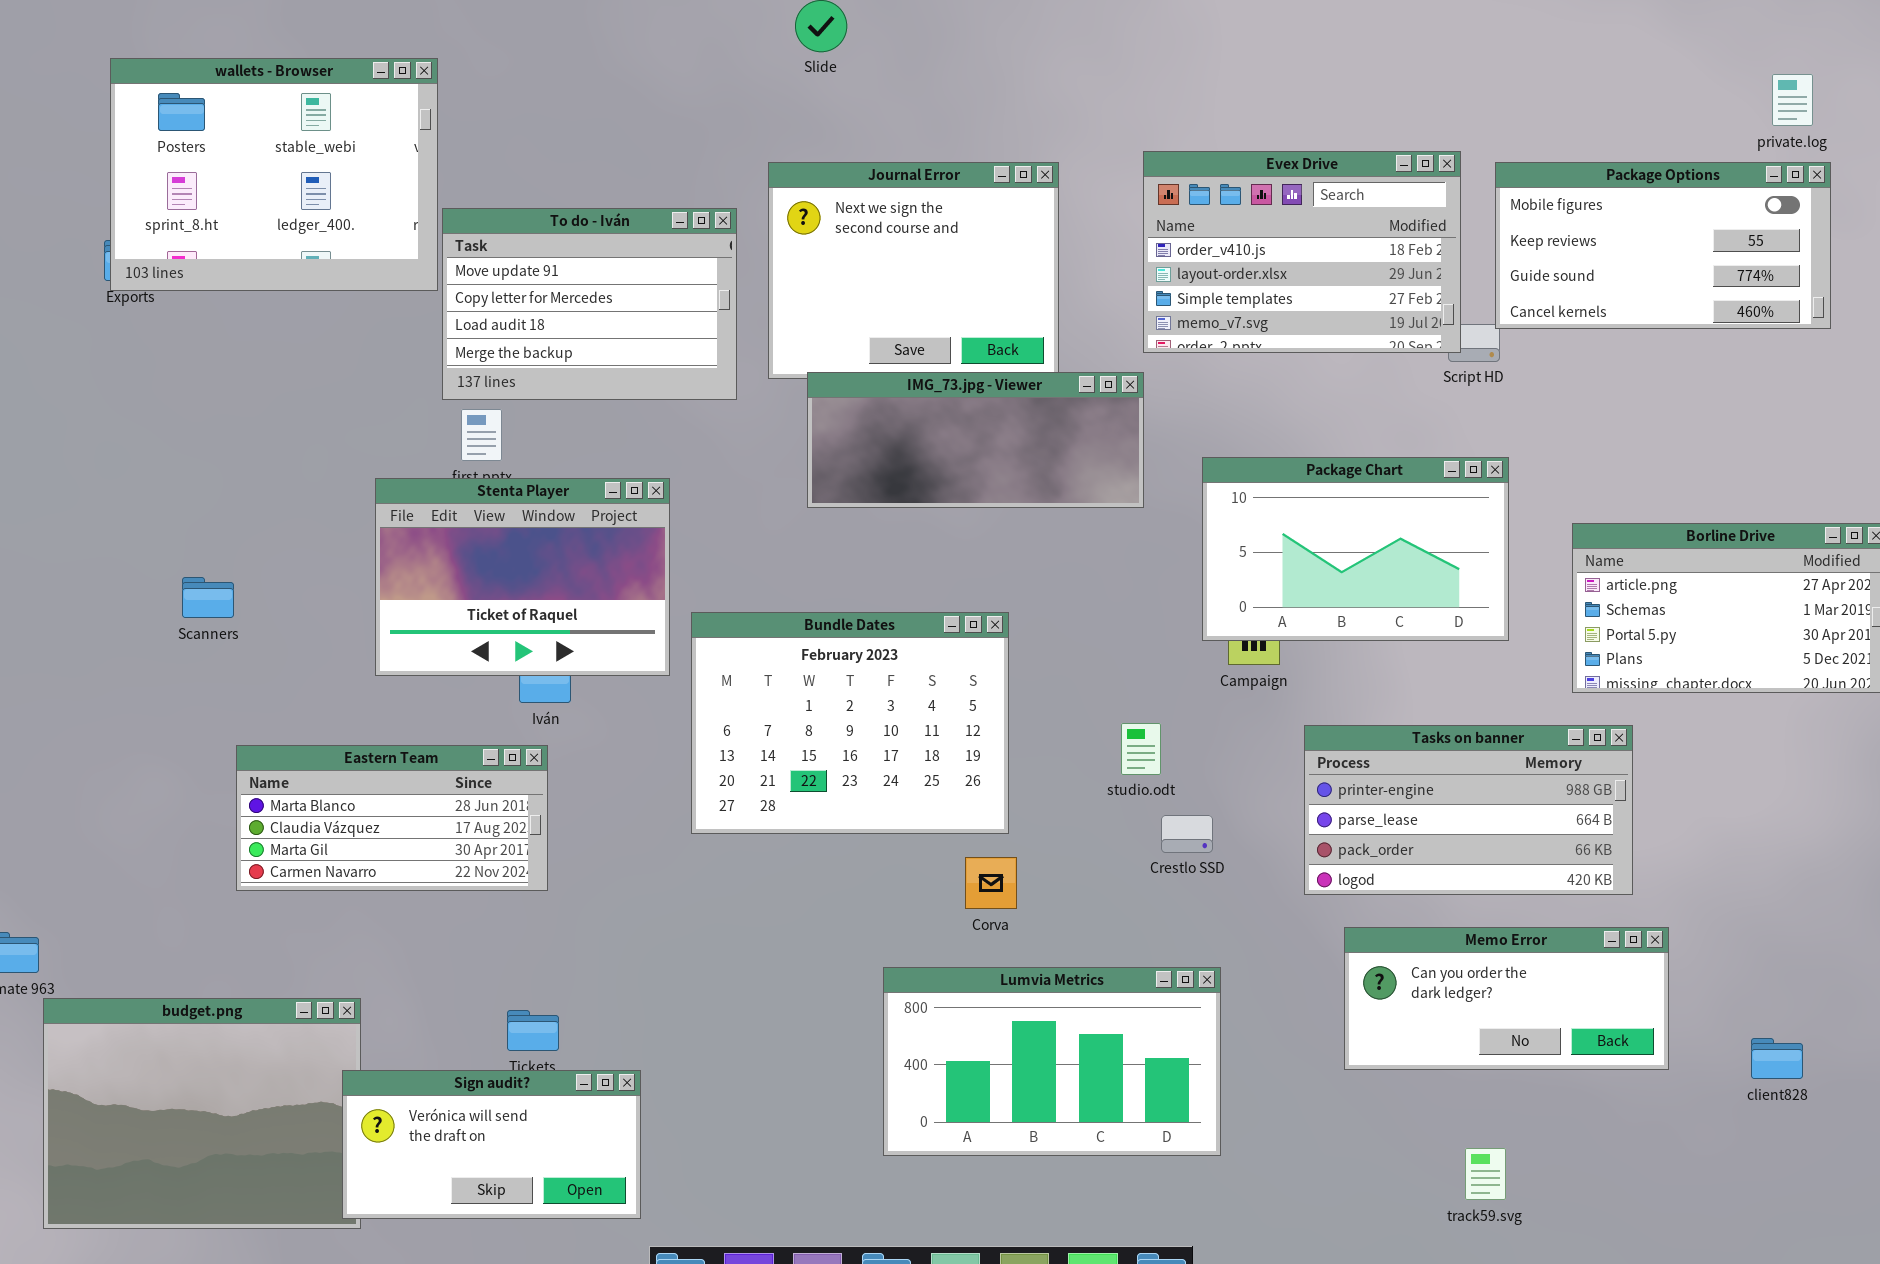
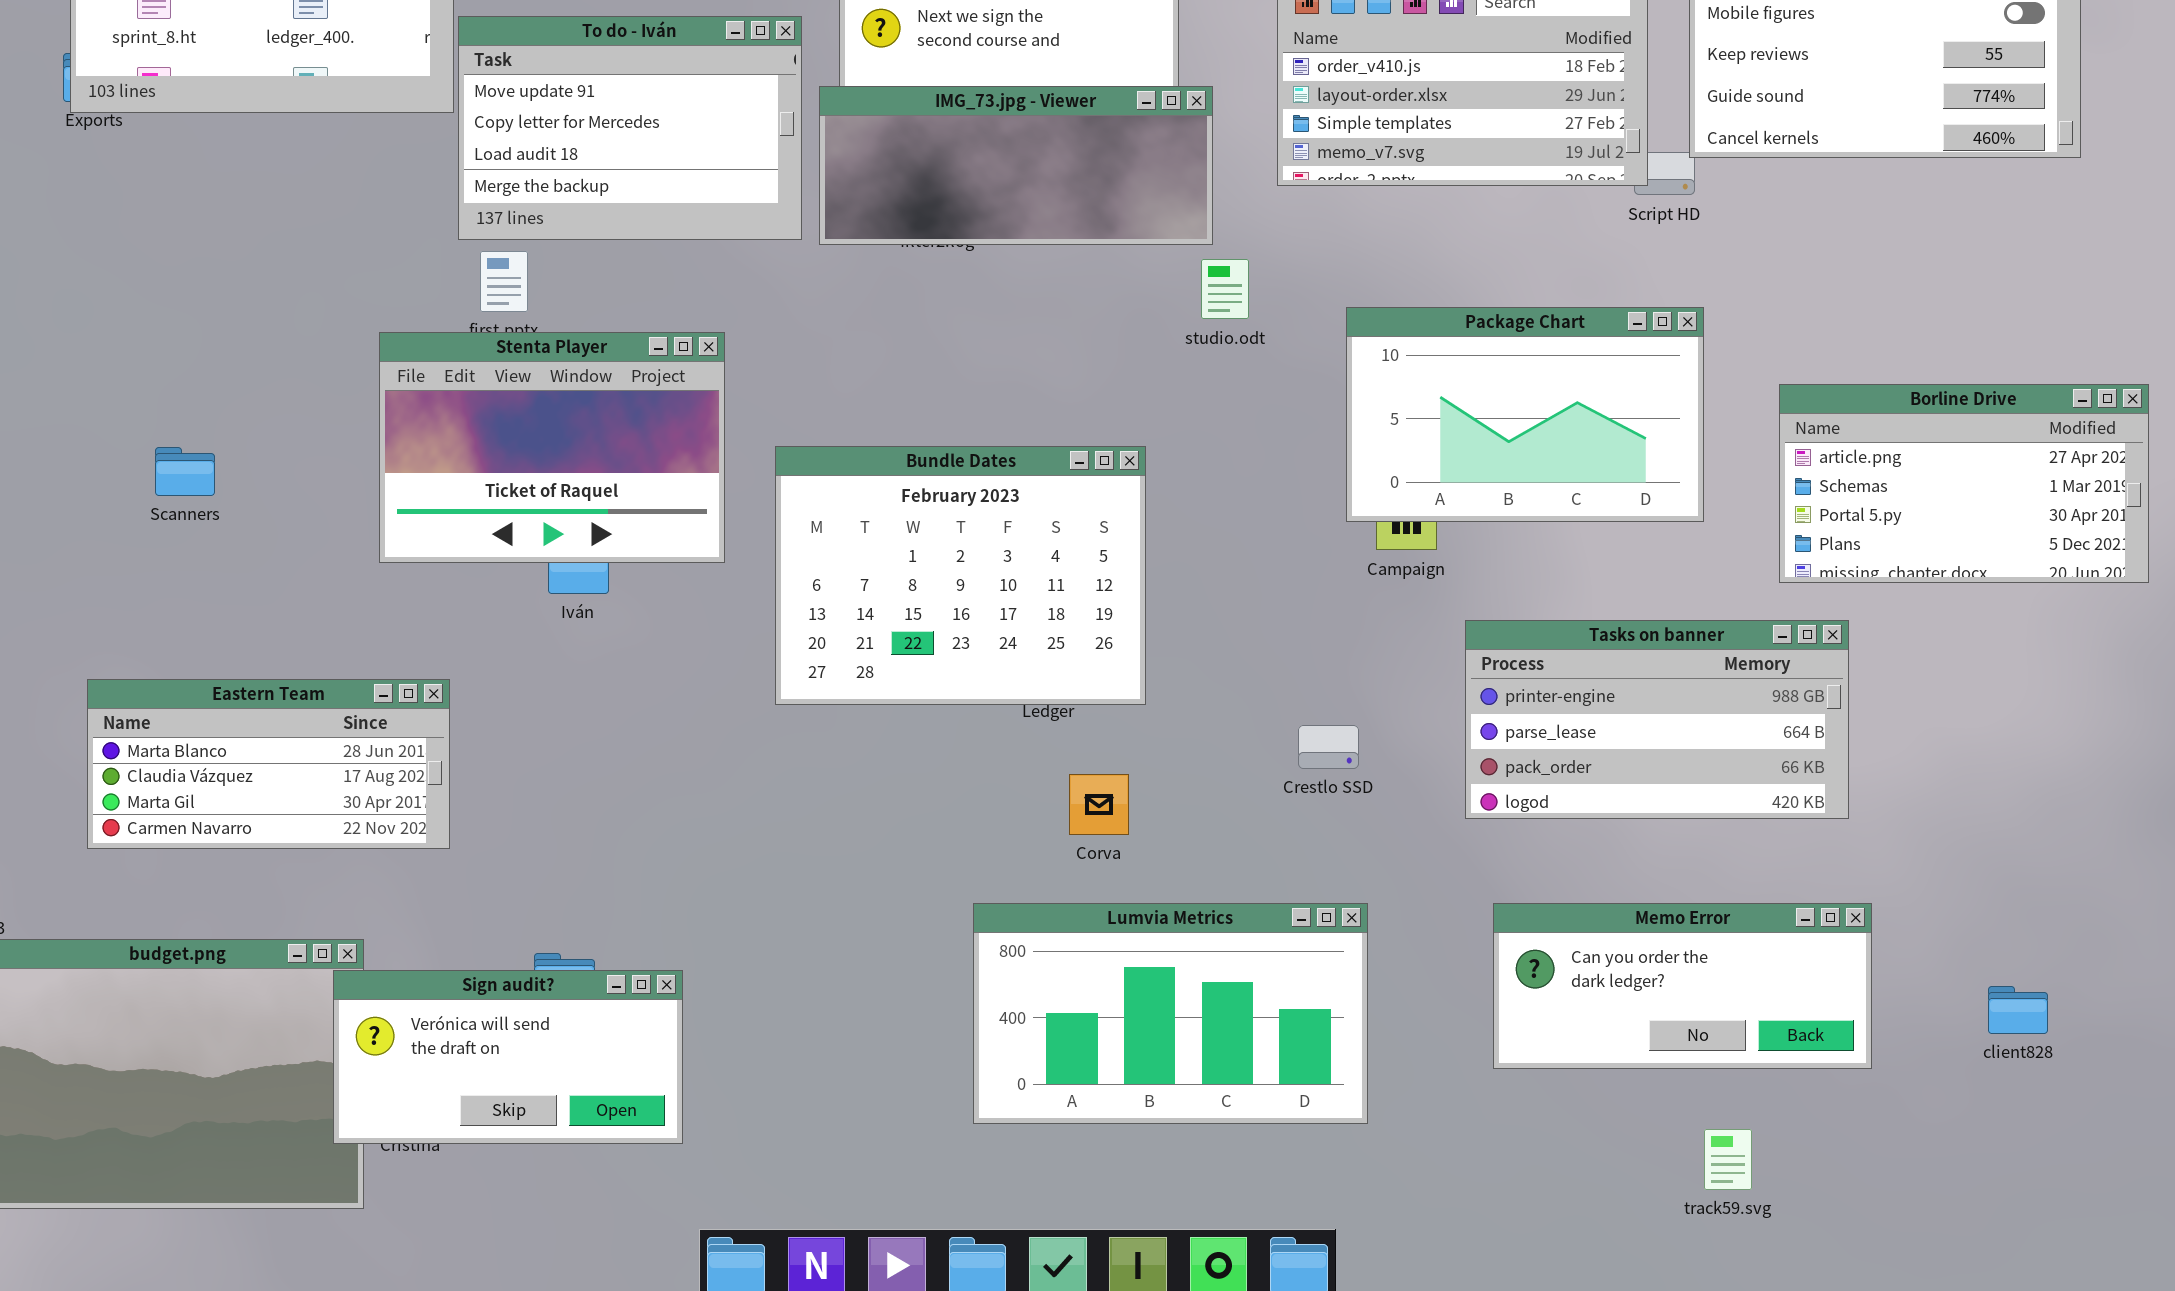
IMG_73.jpg - Viewer: [807,372,1144,508] -> [819,86,1213,245], moved
Bundle Dates: [691,612,1009,834] -> [775,446,1146,705], moved
studio.odt: [1121,723,1161,775] -> [1201,259,1249,319], moved
Eastern Team: [236,745,548,891] -> [87,679,450,849], moved
Memo Error: [1344,927,1669,1070] -> [1493,903,1872,1069], moved
Sign audit?: [342,1070,641,1219] -> [333,970,683,1144], moved
track59.svg: [1465,1148,1506,1200] -> [1704,1129,1752,1190], moved

